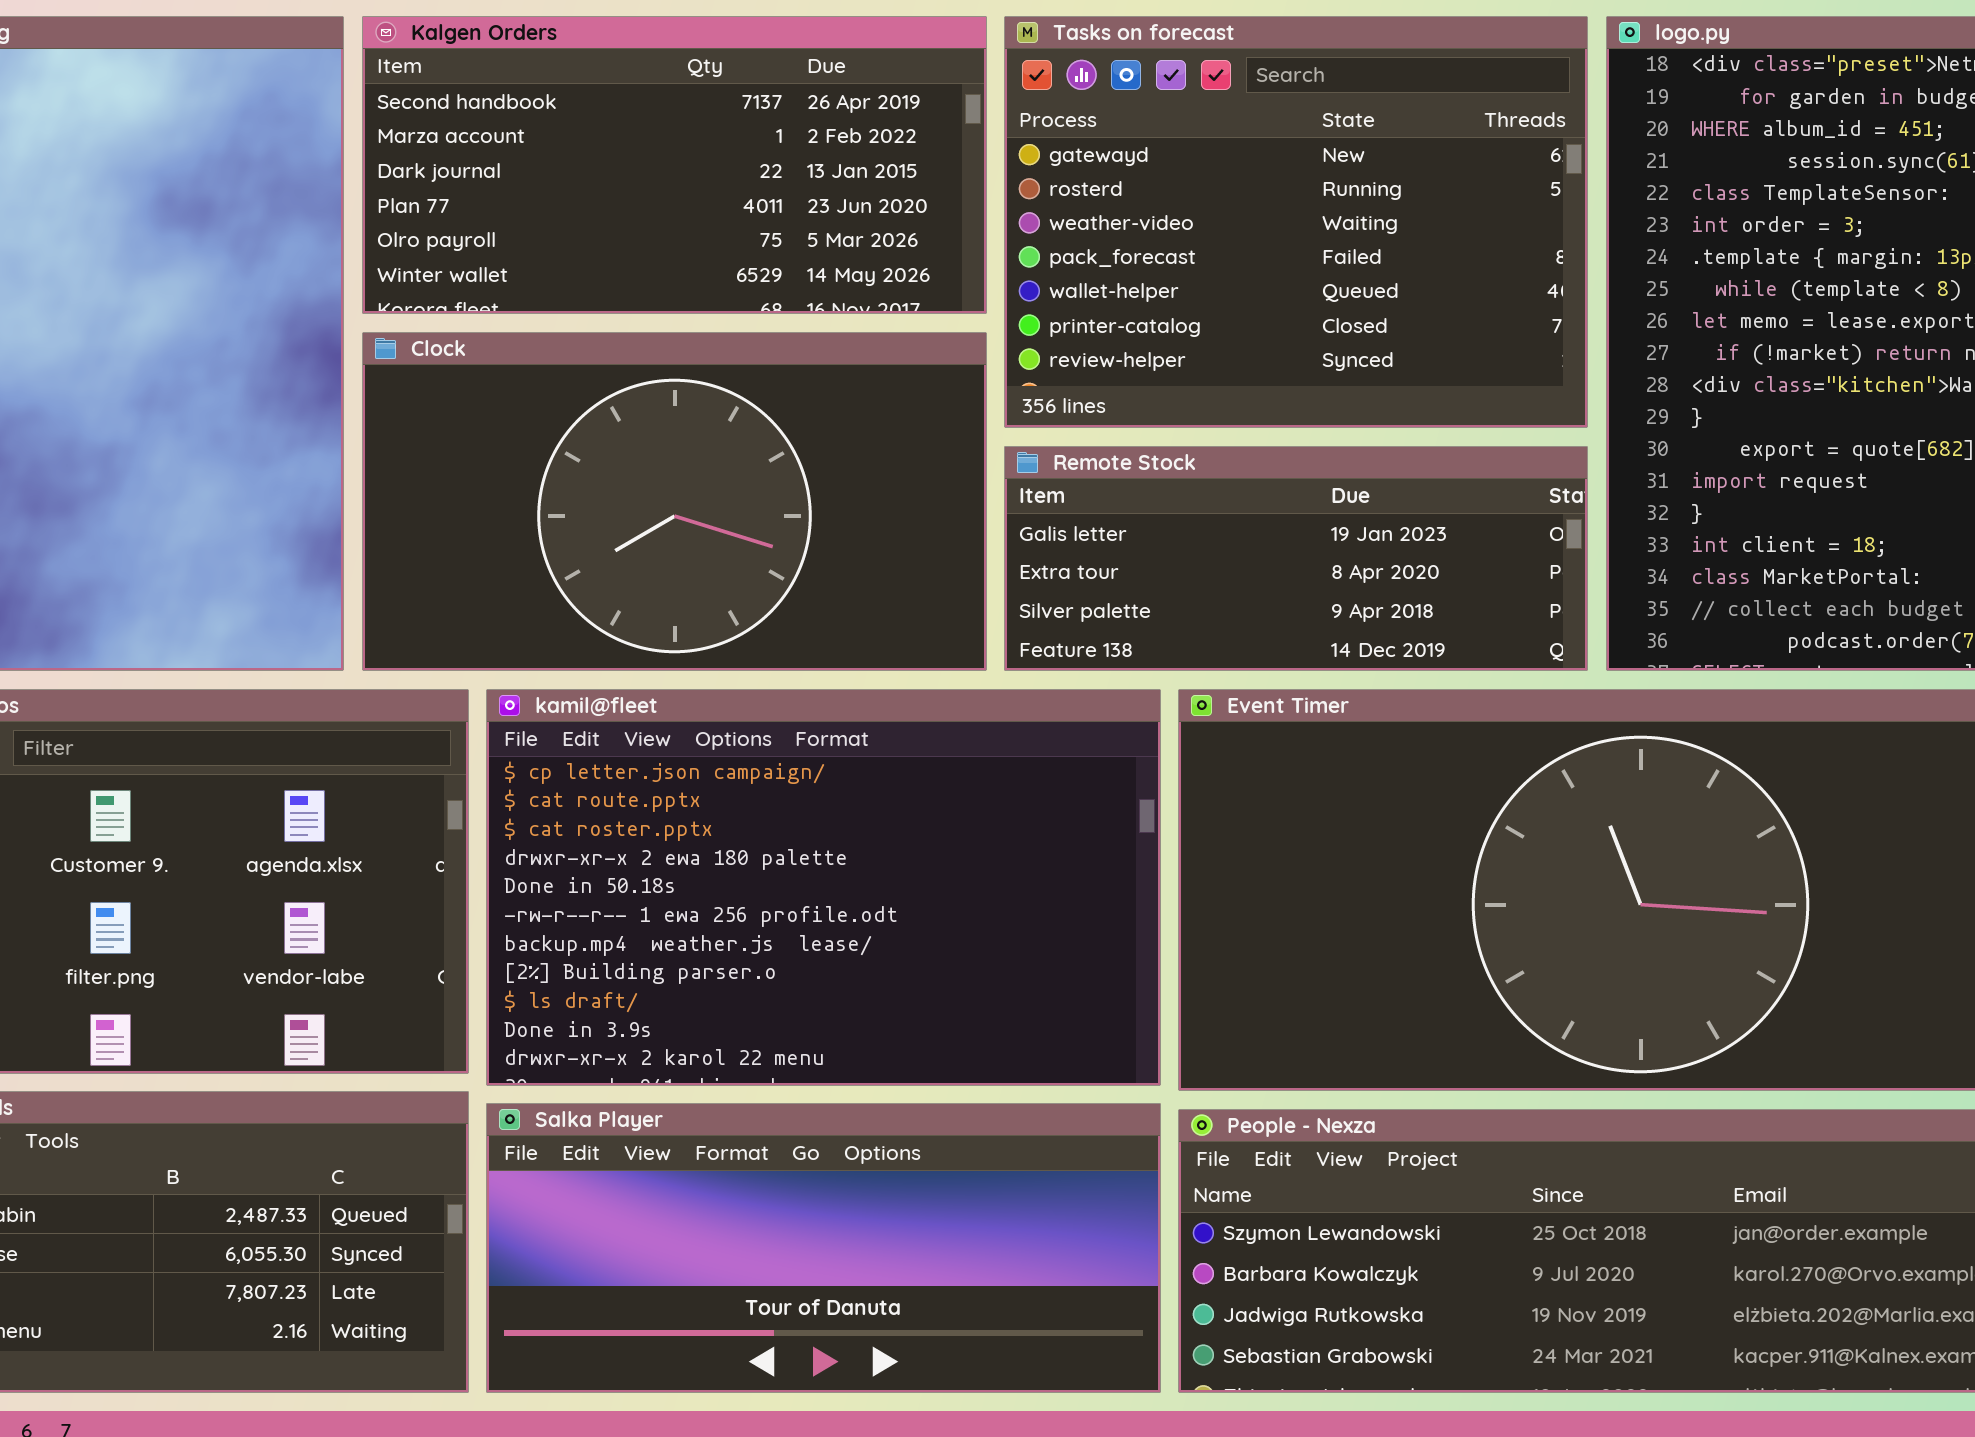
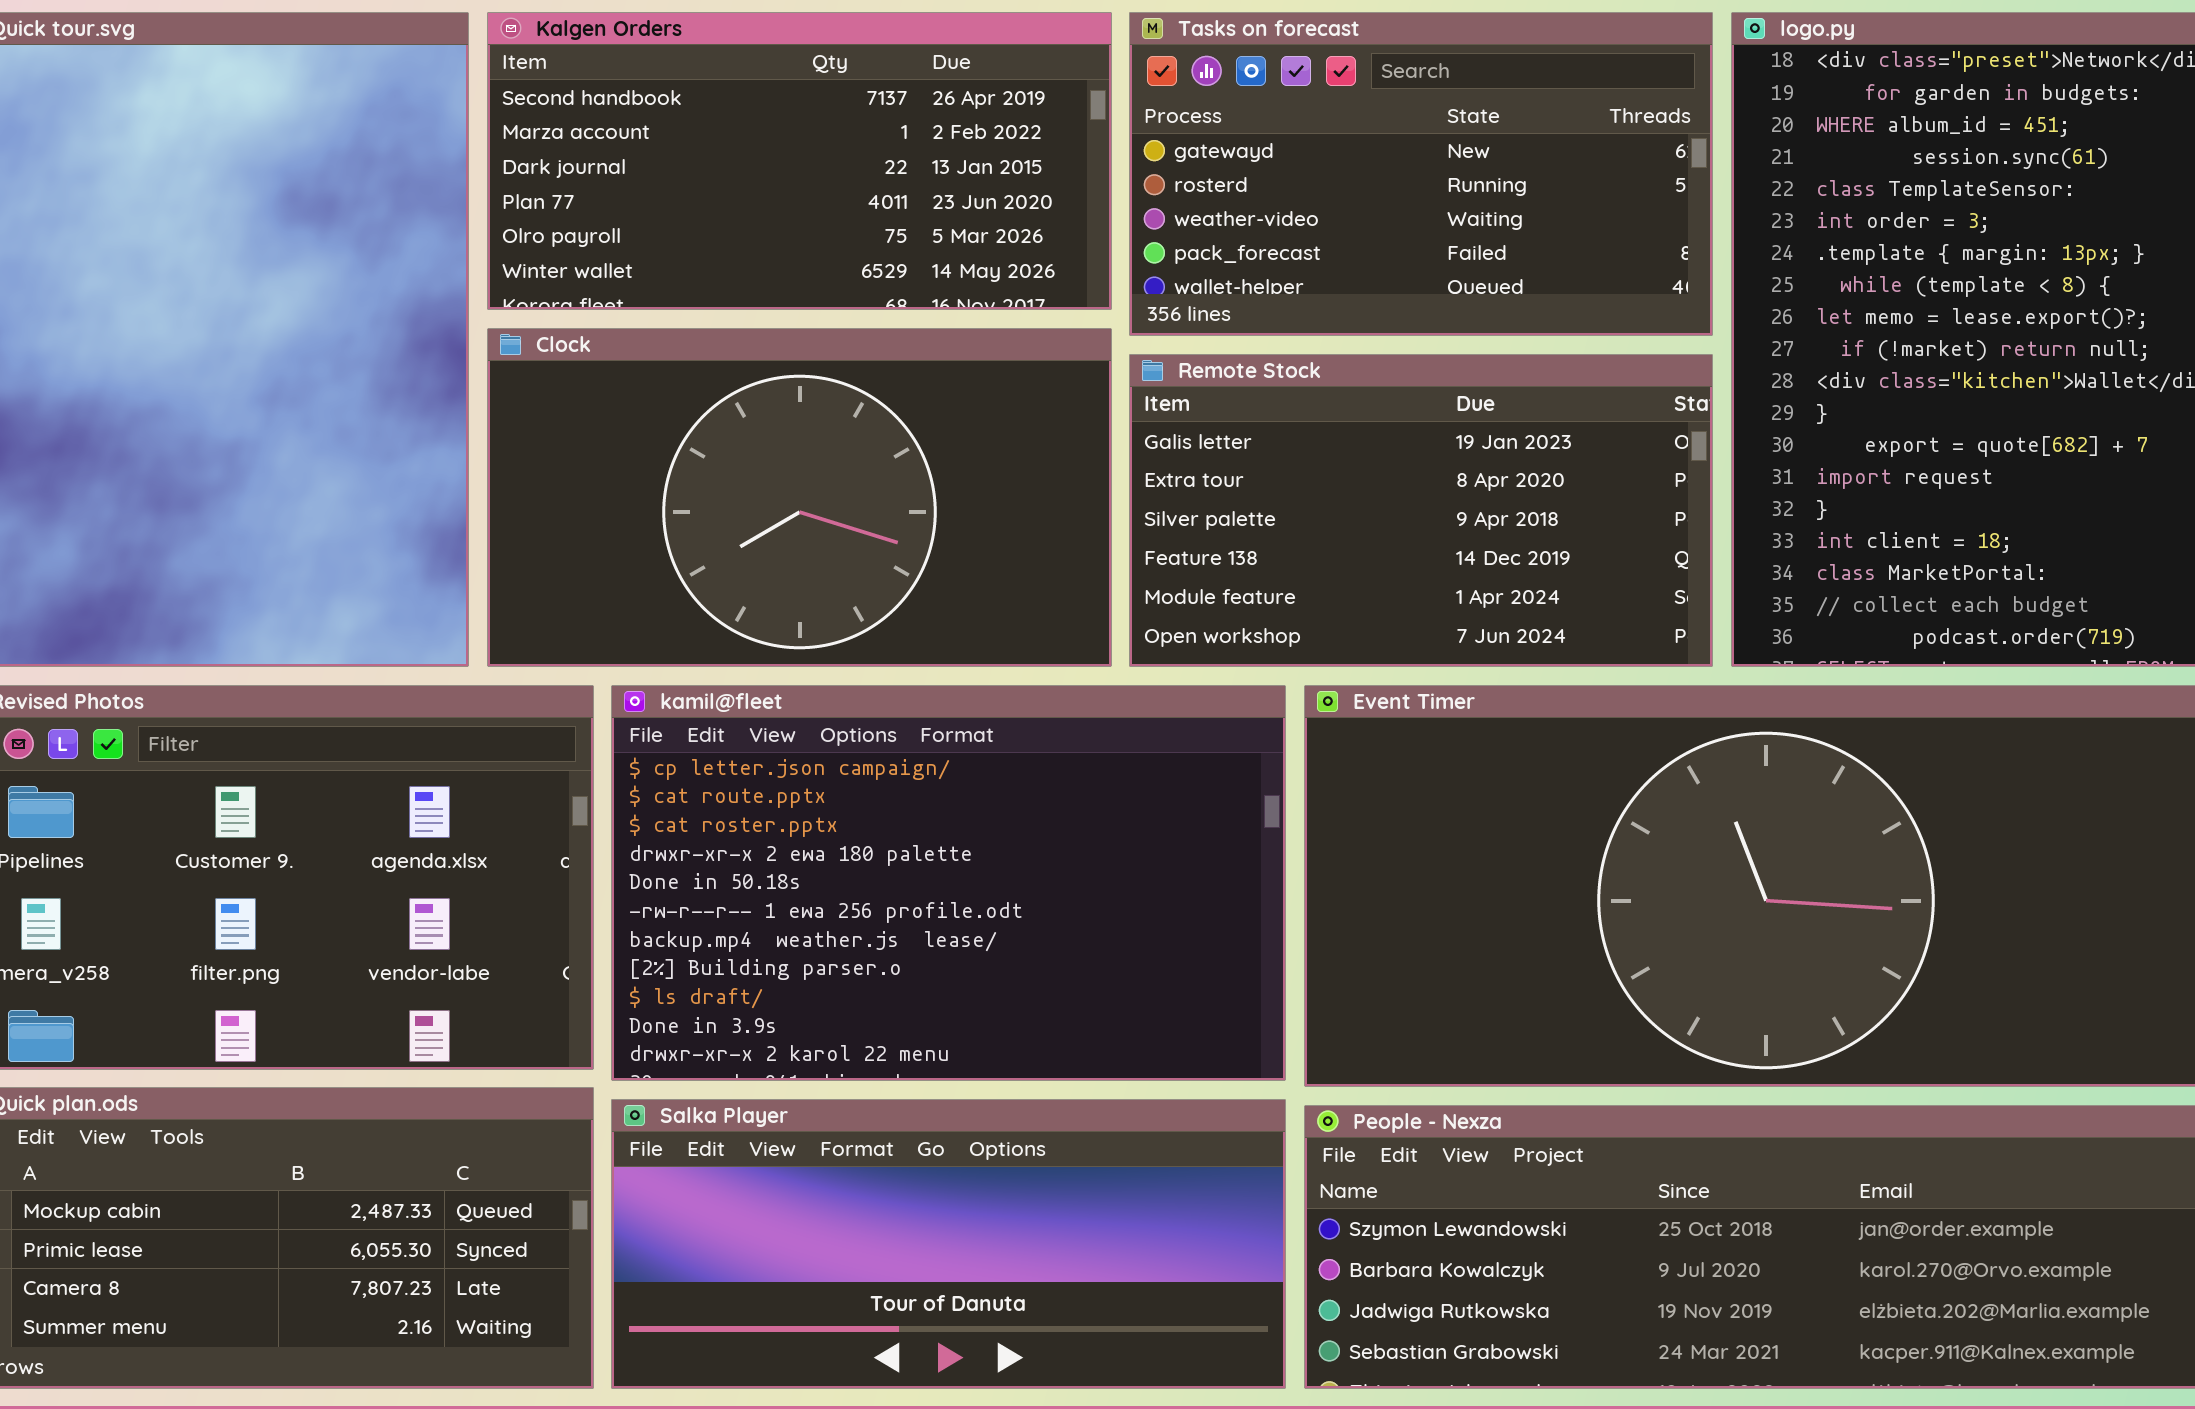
Tasks on forecast: [1004,16,1588,428] -> [1129,12,1713,336], resized
Remote Stock: [1004,446,1588,671] -> [1129,354,1713,667], resized

